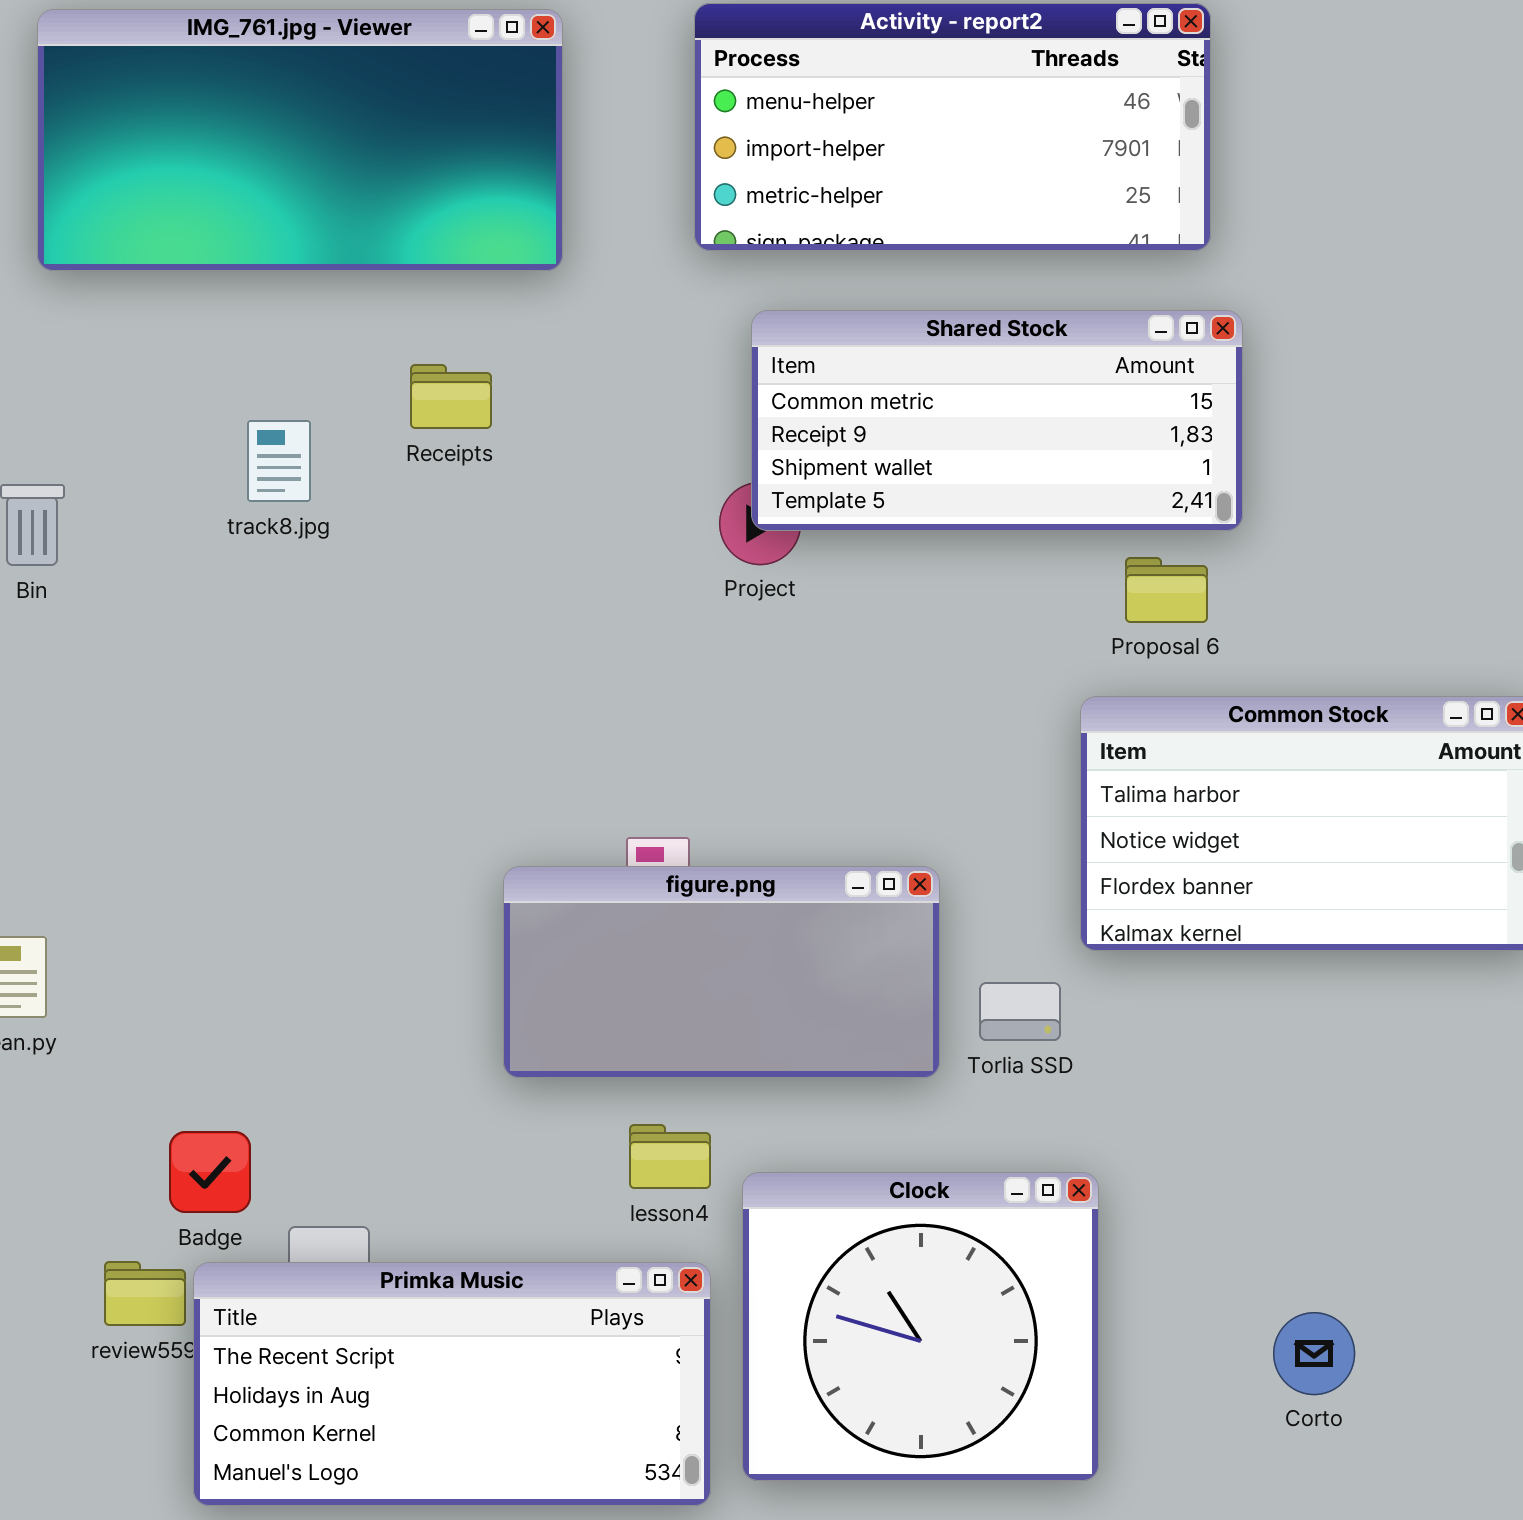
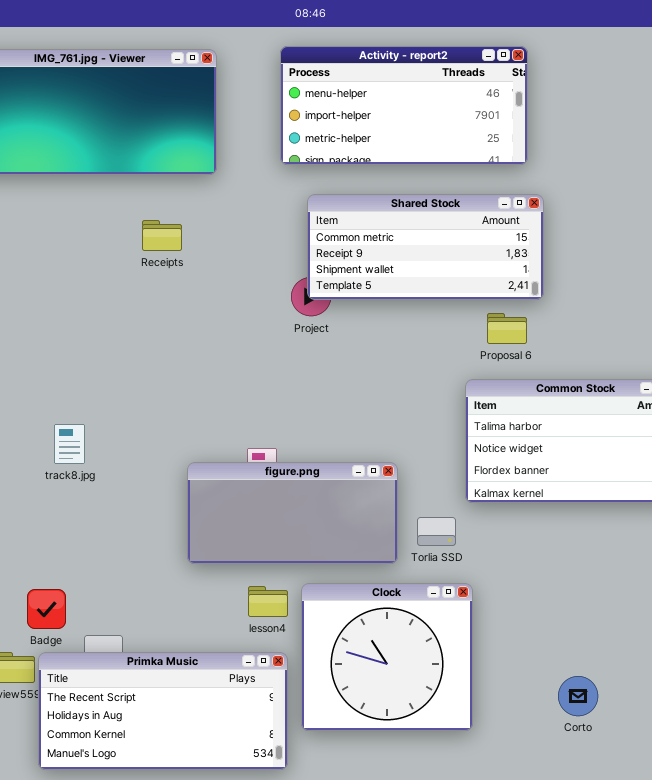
track8.jpg: [247,420,311,502] -> [54,424,85,464], moved
Clock: [742,1172,1099,1481] -> [301,583,473,731], moved

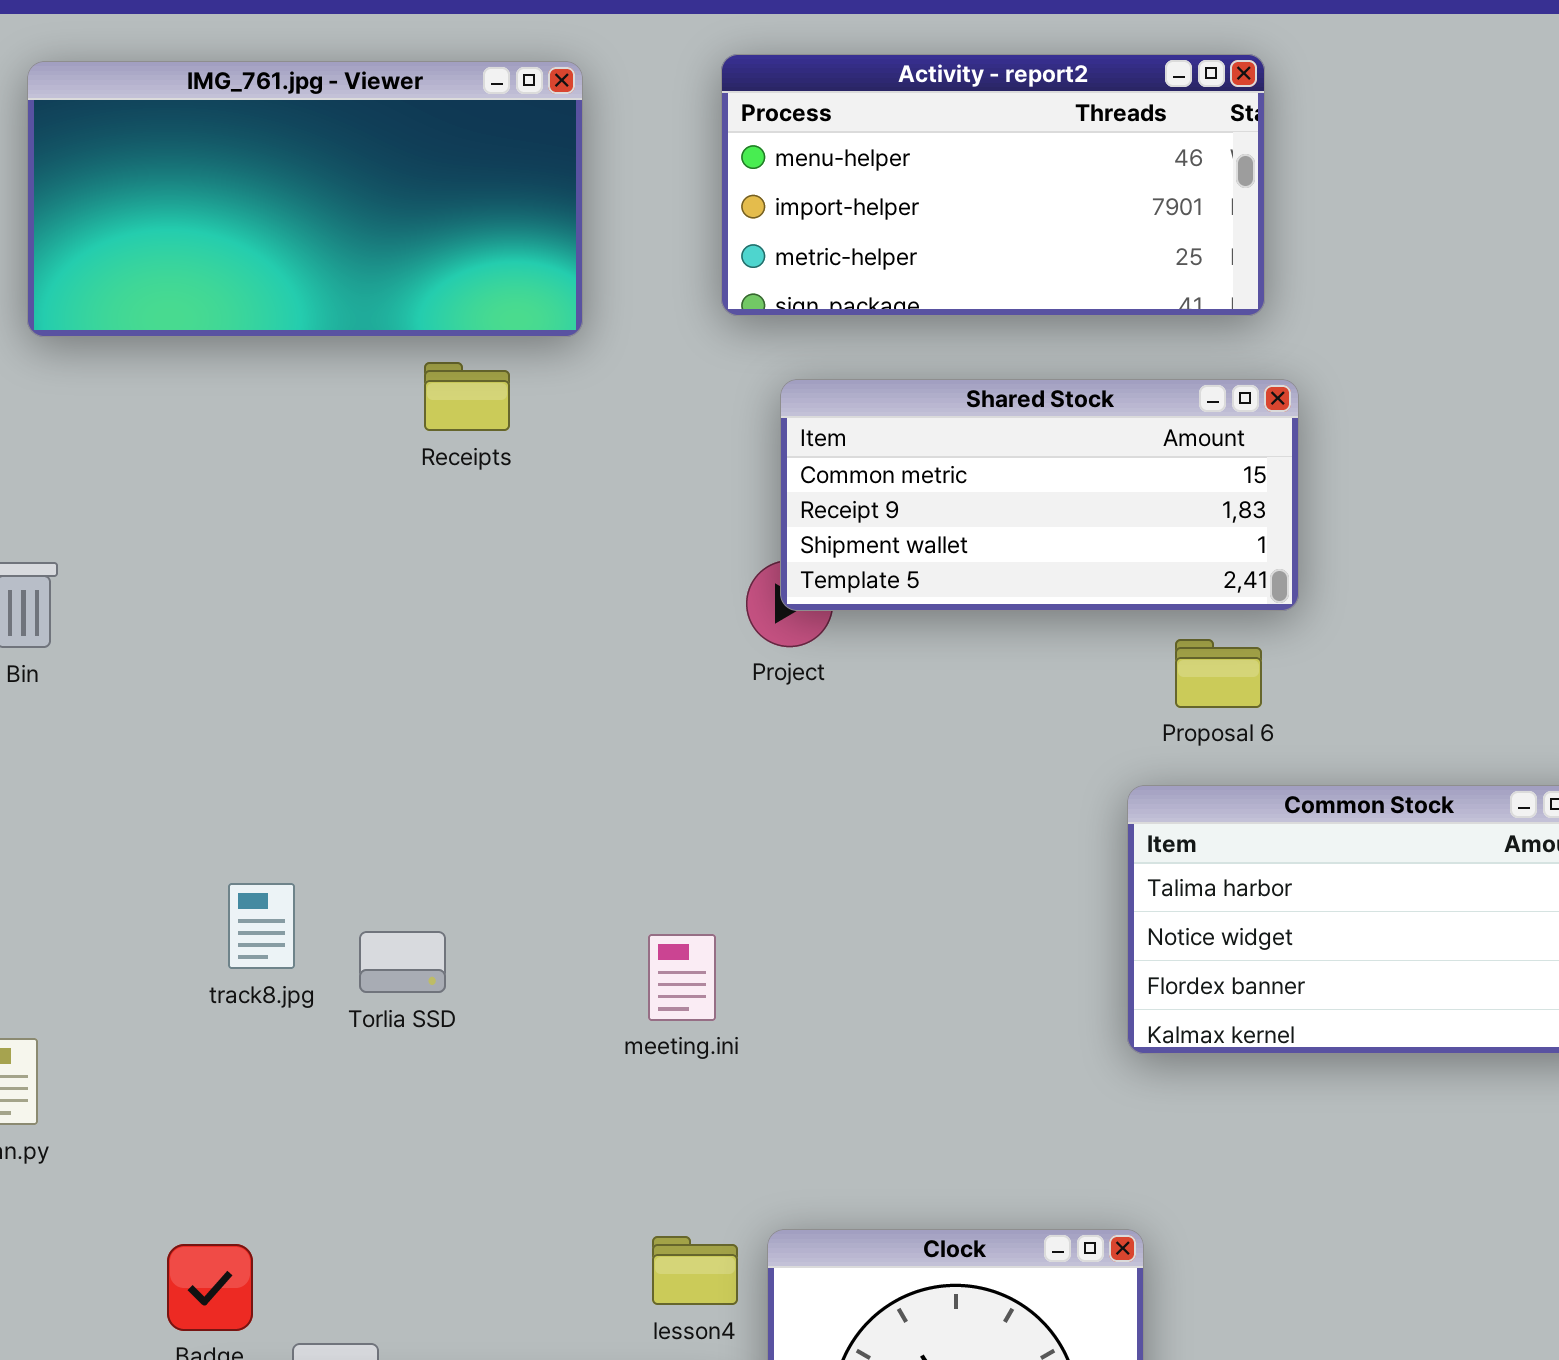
Receipts: [142,220,182,251] -> [424,362,510,431], moved
figure.png: [187,462,398,564] -> none, closed
Torlia SSD: [417,517,456,546] -> [359,931,446,993], moved

